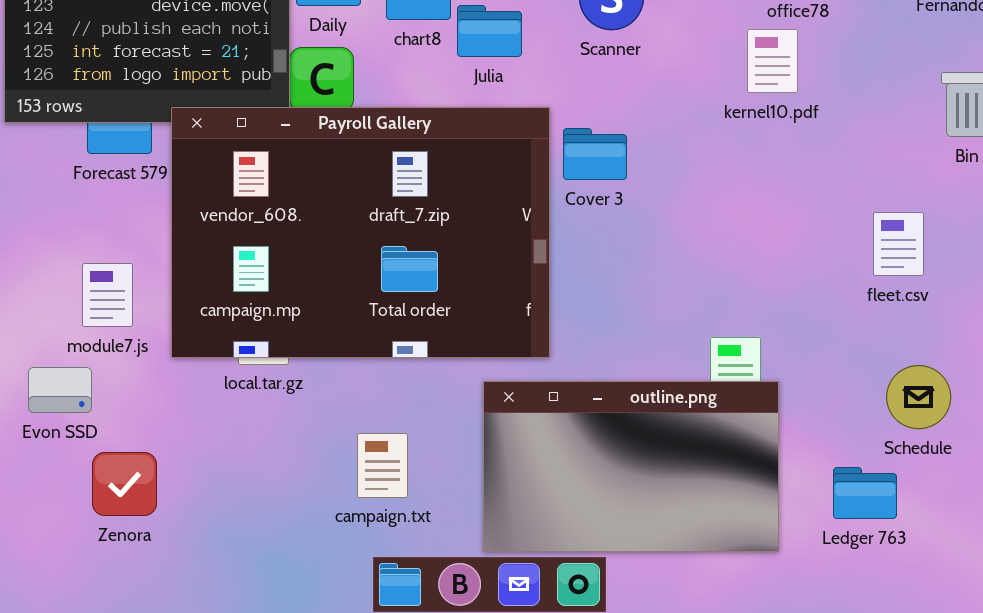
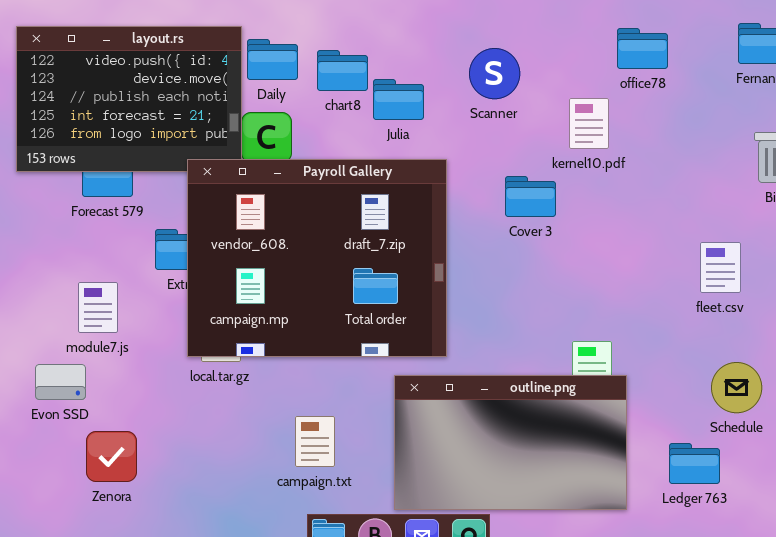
kernel10.pdf: [747,29,798,93] -> [569,98,609,149], moved
Payroll Gallery: [171,107,550,358] -> [187,159,447,357], resized
Cover 3: [563,128,627,180] -> [505,176,556,217], moved

